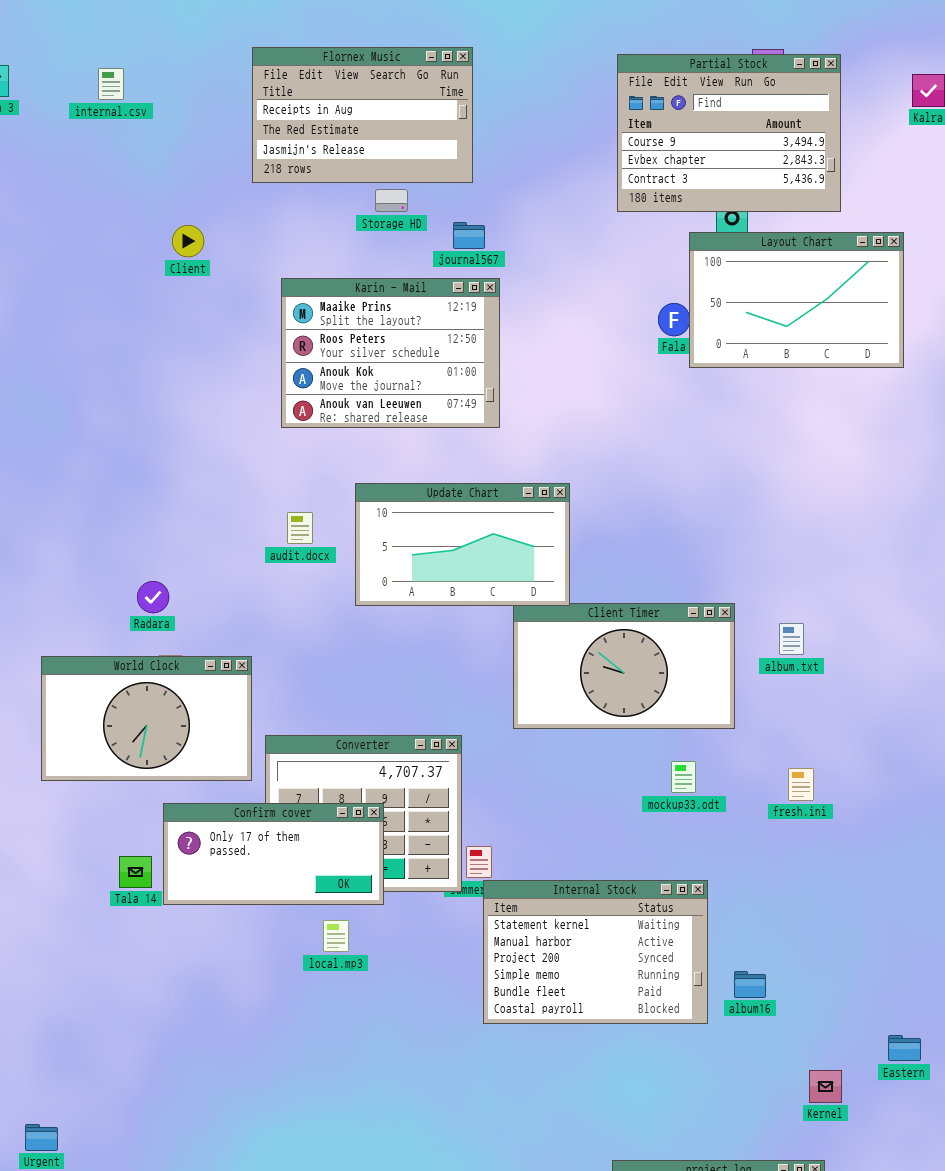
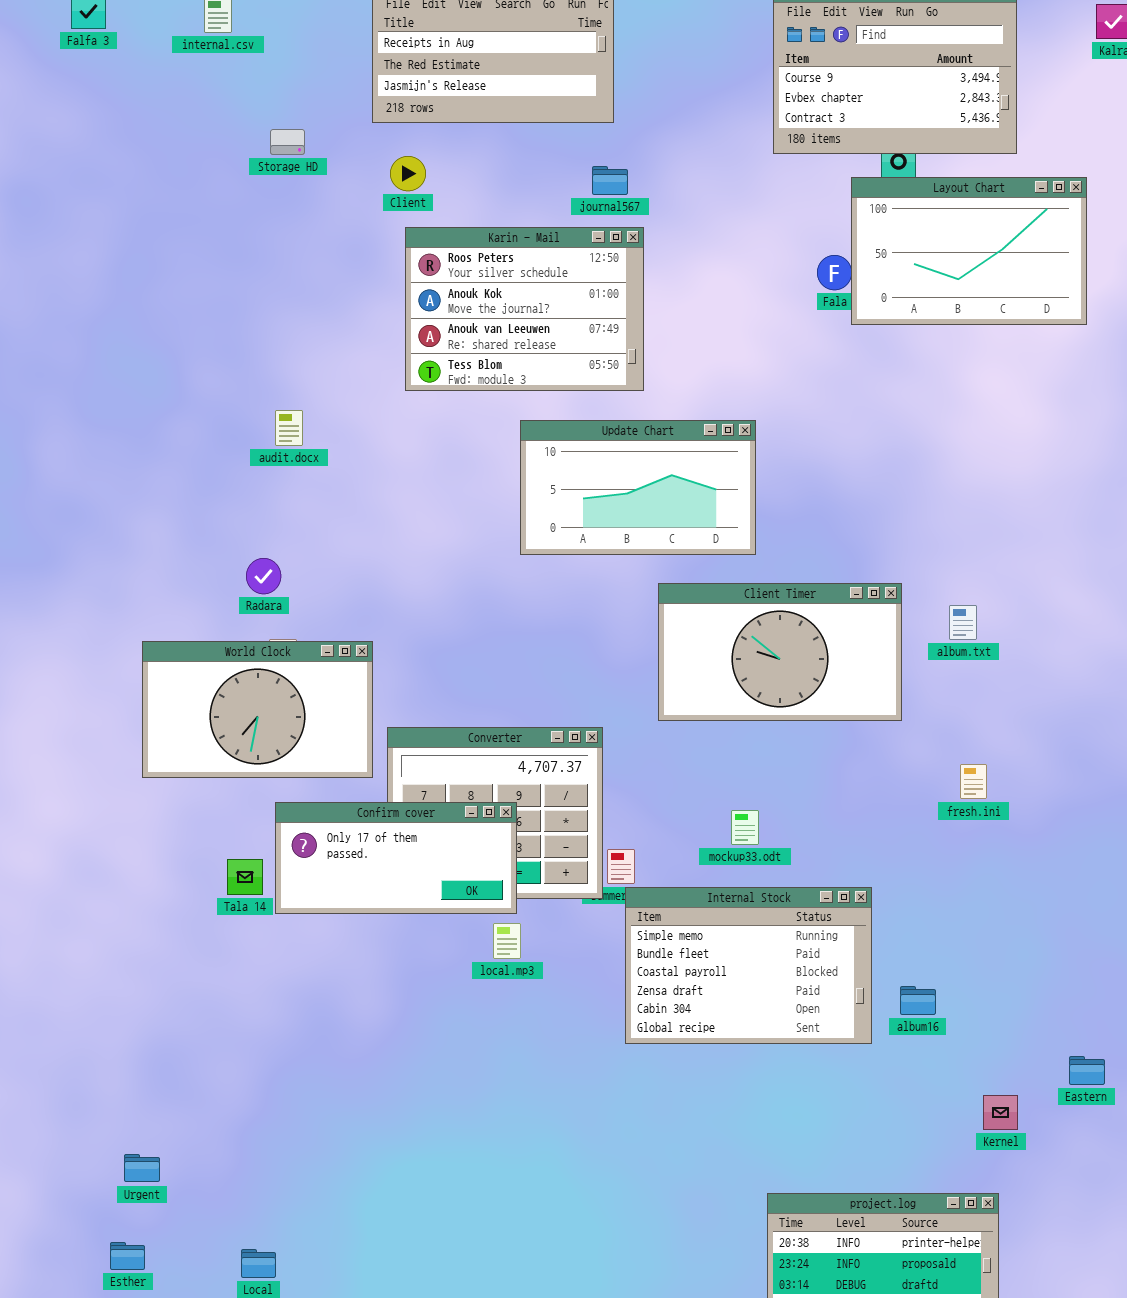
Storage HD: [375,189,408,212] -> [270,129,305,155], moved
Client: [172,225,204,257] -> [390,156,426,191], moved
Karin - Mail: [281,278,500,428] -> [405,227,644,391], scrolled down 1 row
Update Chart: [355,483,570,606] -> [520,420,756,555], moved
audit.docx: [287,512,313,544] -> [275,410,303,446], moved
mockup33.odt: [671,761,696,793] -> [731,810,759,845], moved
Internal Stock: [483,880,708,1024] -> [625,887,872,1044], scrolled down 3 rows
local.mp3: [323,920,349,952] -> [493,923,521,959], moved

